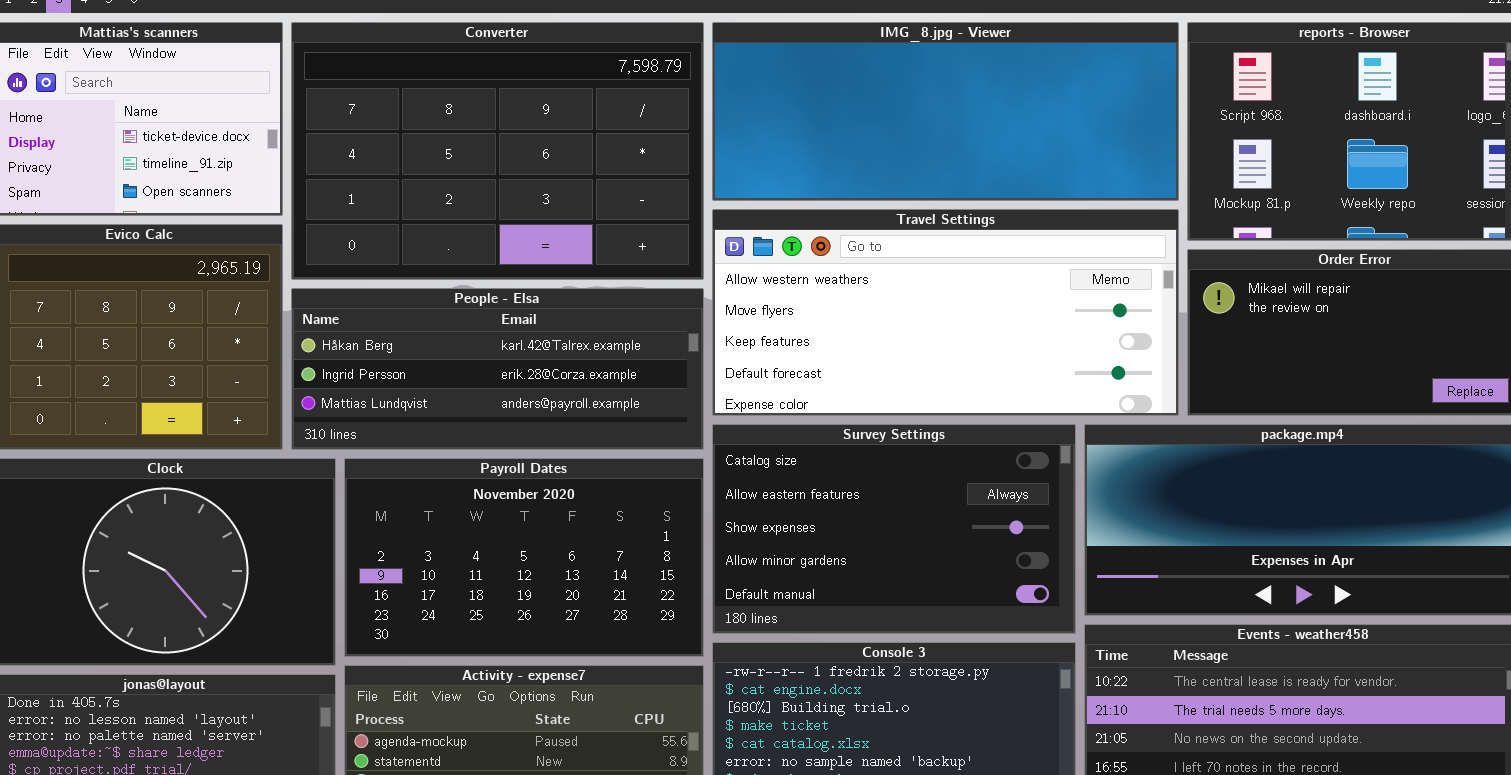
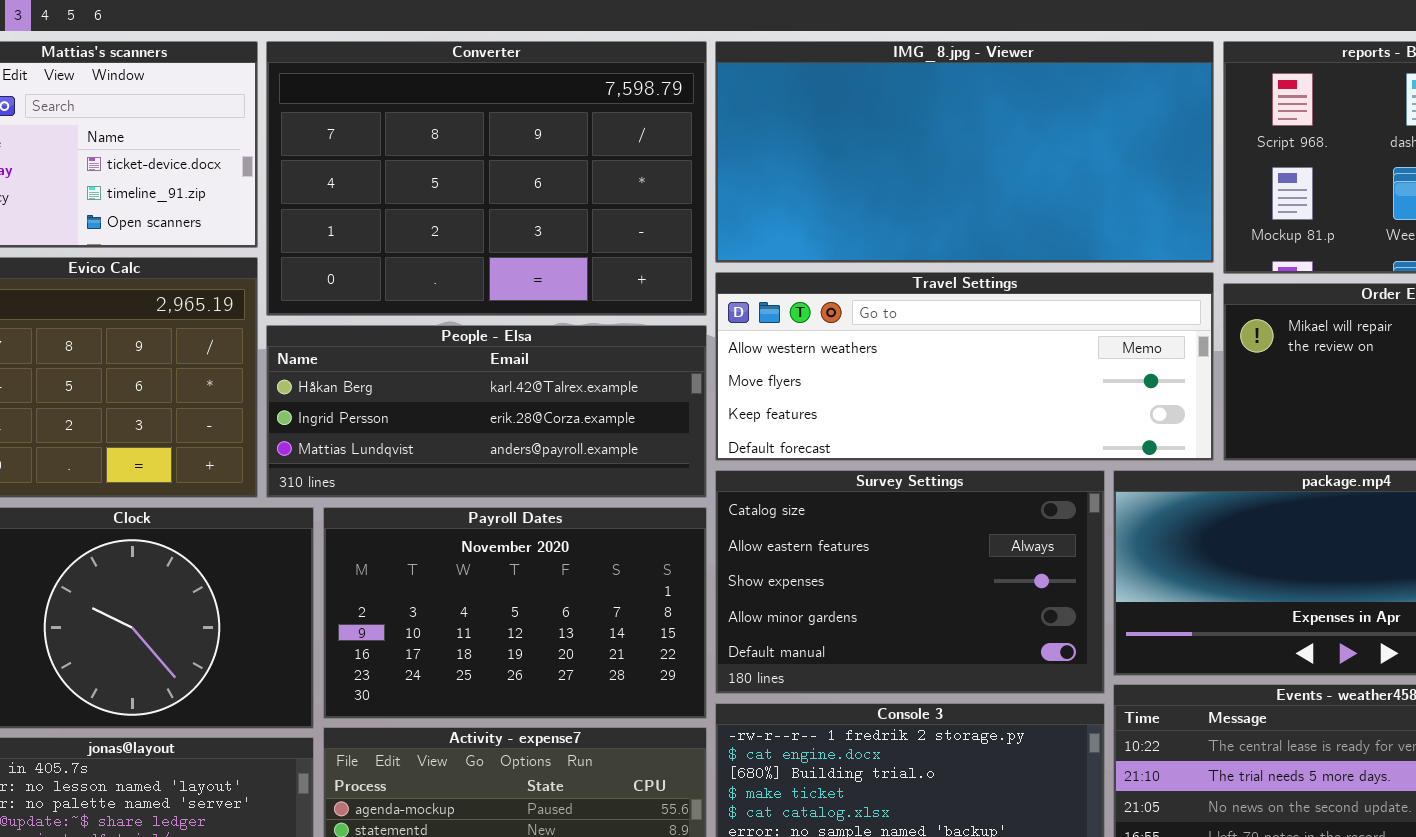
IMG_8.jpg - Viewer: [712,22,1179,201] -> [715,41,1214,263], resized
Travel Settings: [712,209,1179,416] -> [715,272,1214,461], resized

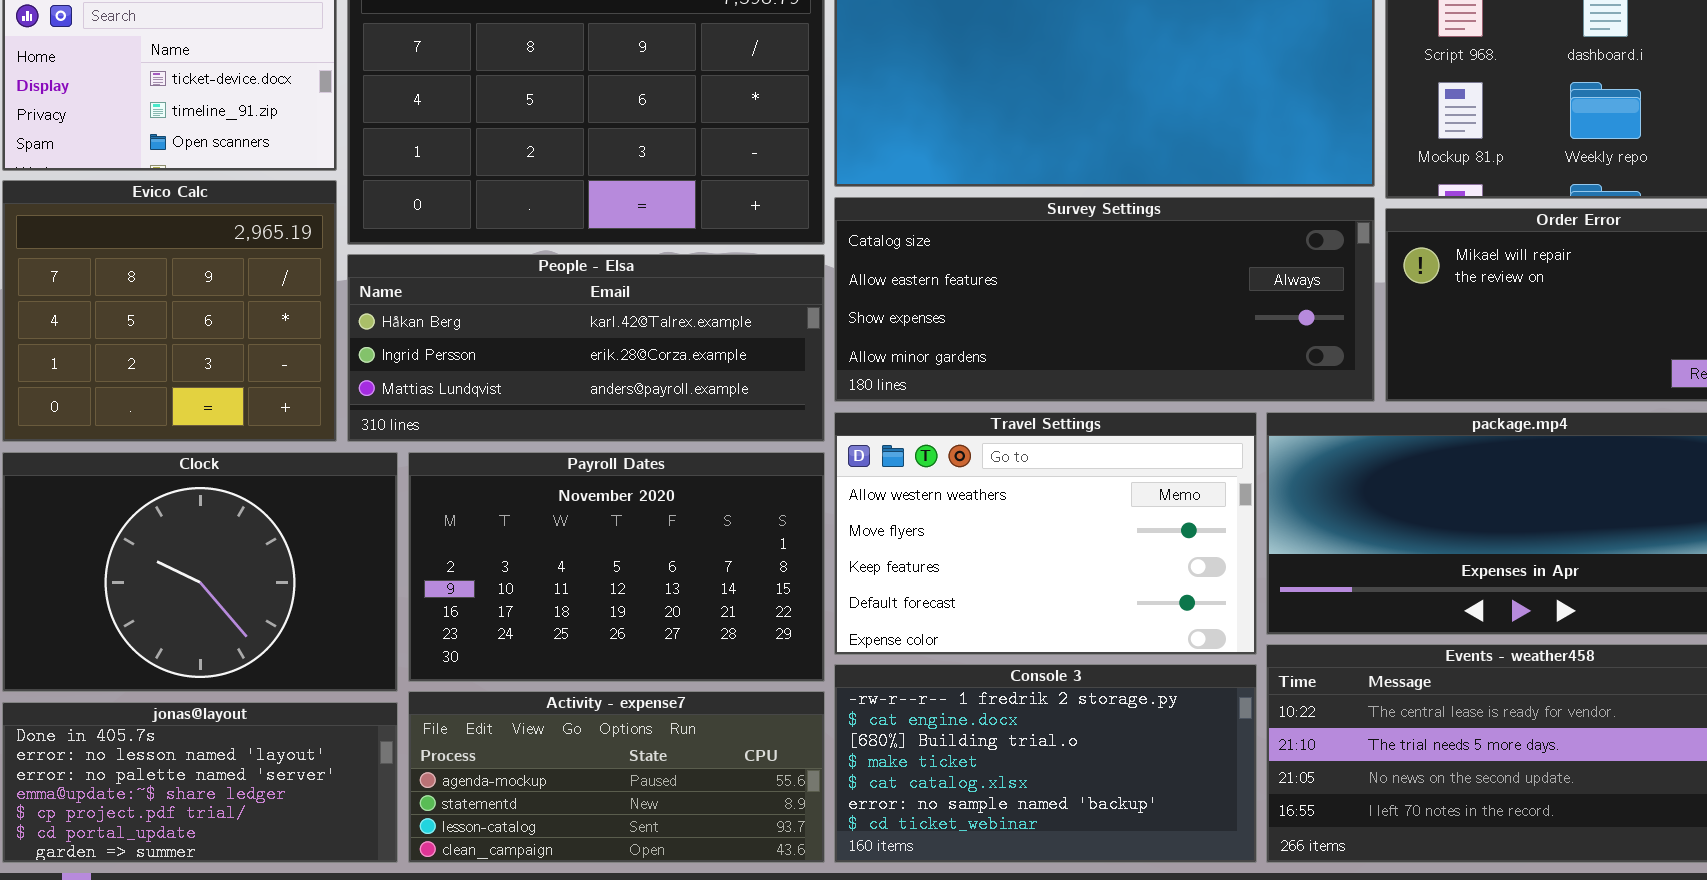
Travel Settings: [715,272,1214,461] -> [834,412,1257,655], moved, resized
Survey Settings: [715,470,1105,694] -> [834,197,1375,402], moved, resized

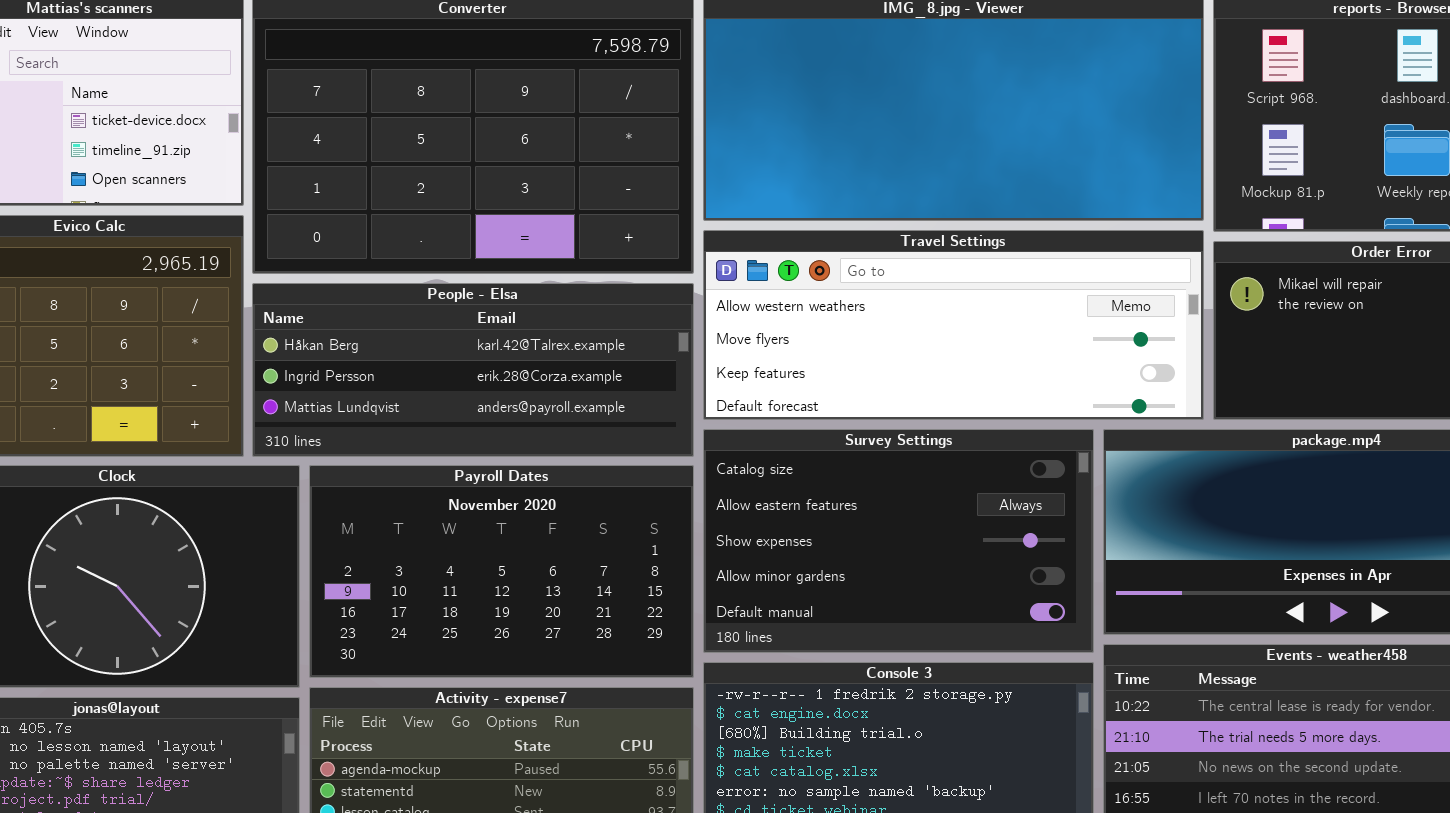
Survey Settings: [834,197,1375,402] -> [703,429,1094,653], moved, resized
Travel Settings: [834,412,1257,655] -> [703,230,1204,420], moved, resized

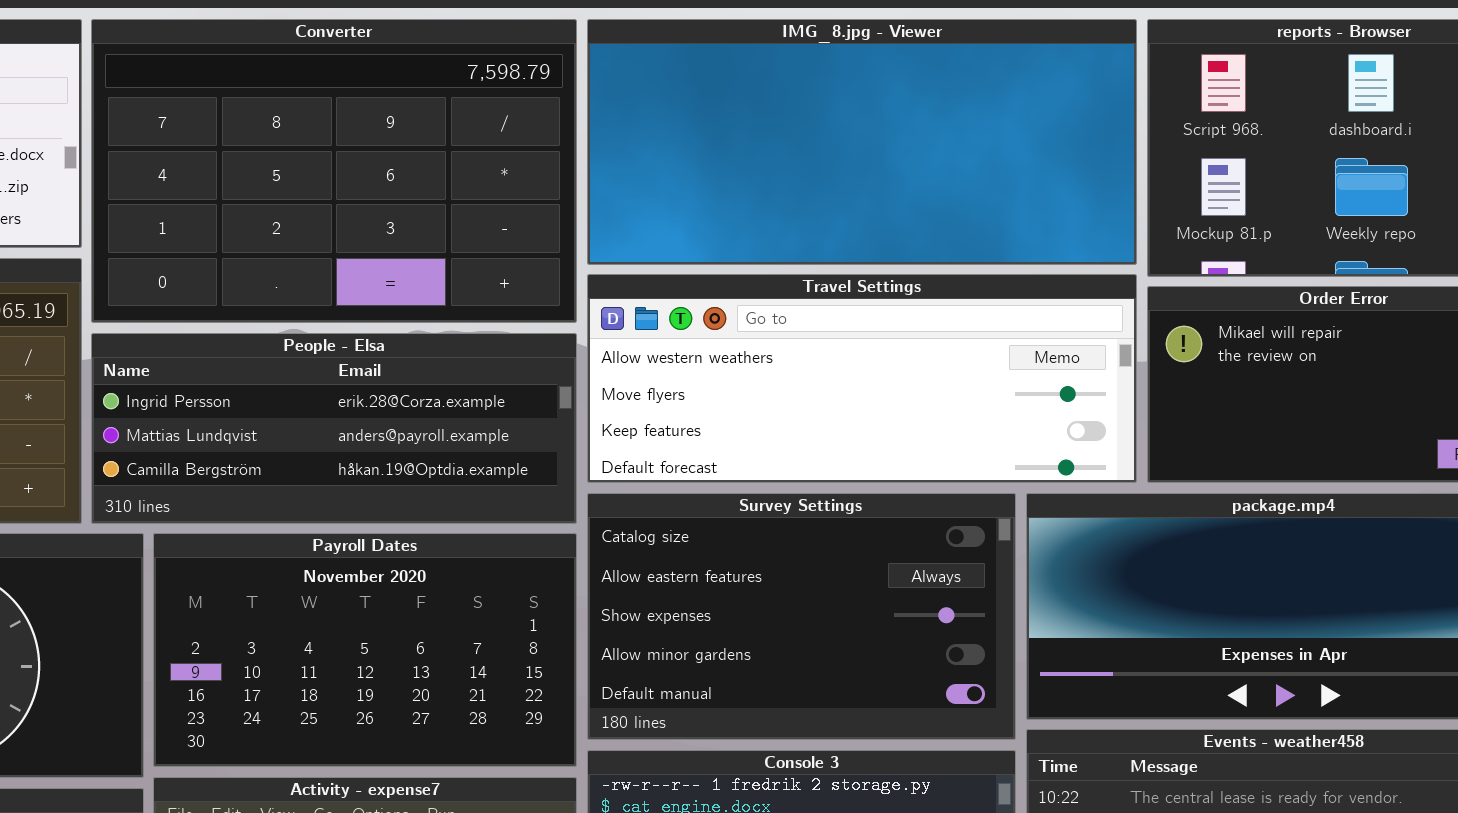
People - Elsa: [252,283,694,457] -> [91,333,577,524], scrolled down 1 row

